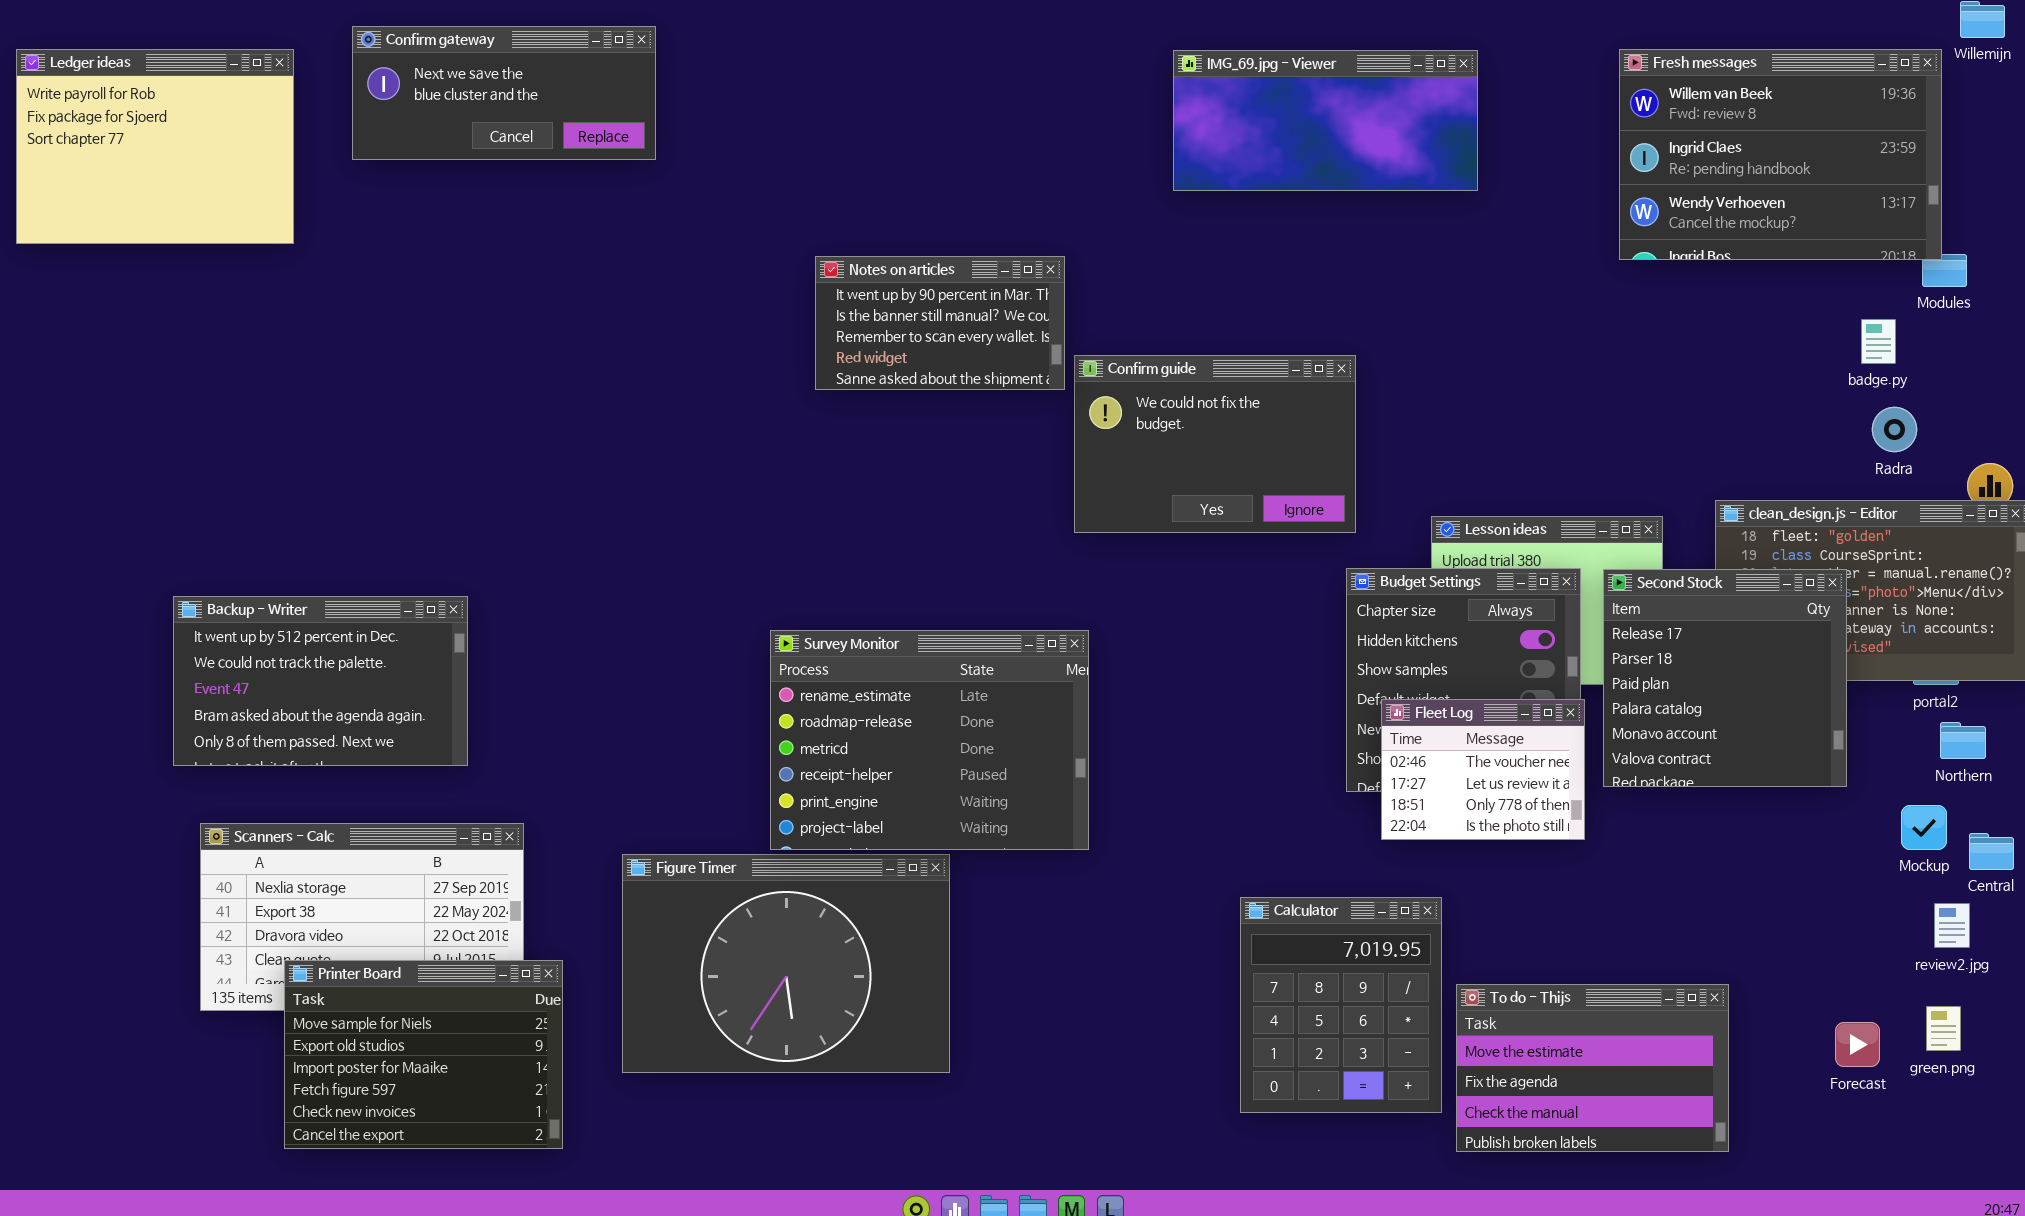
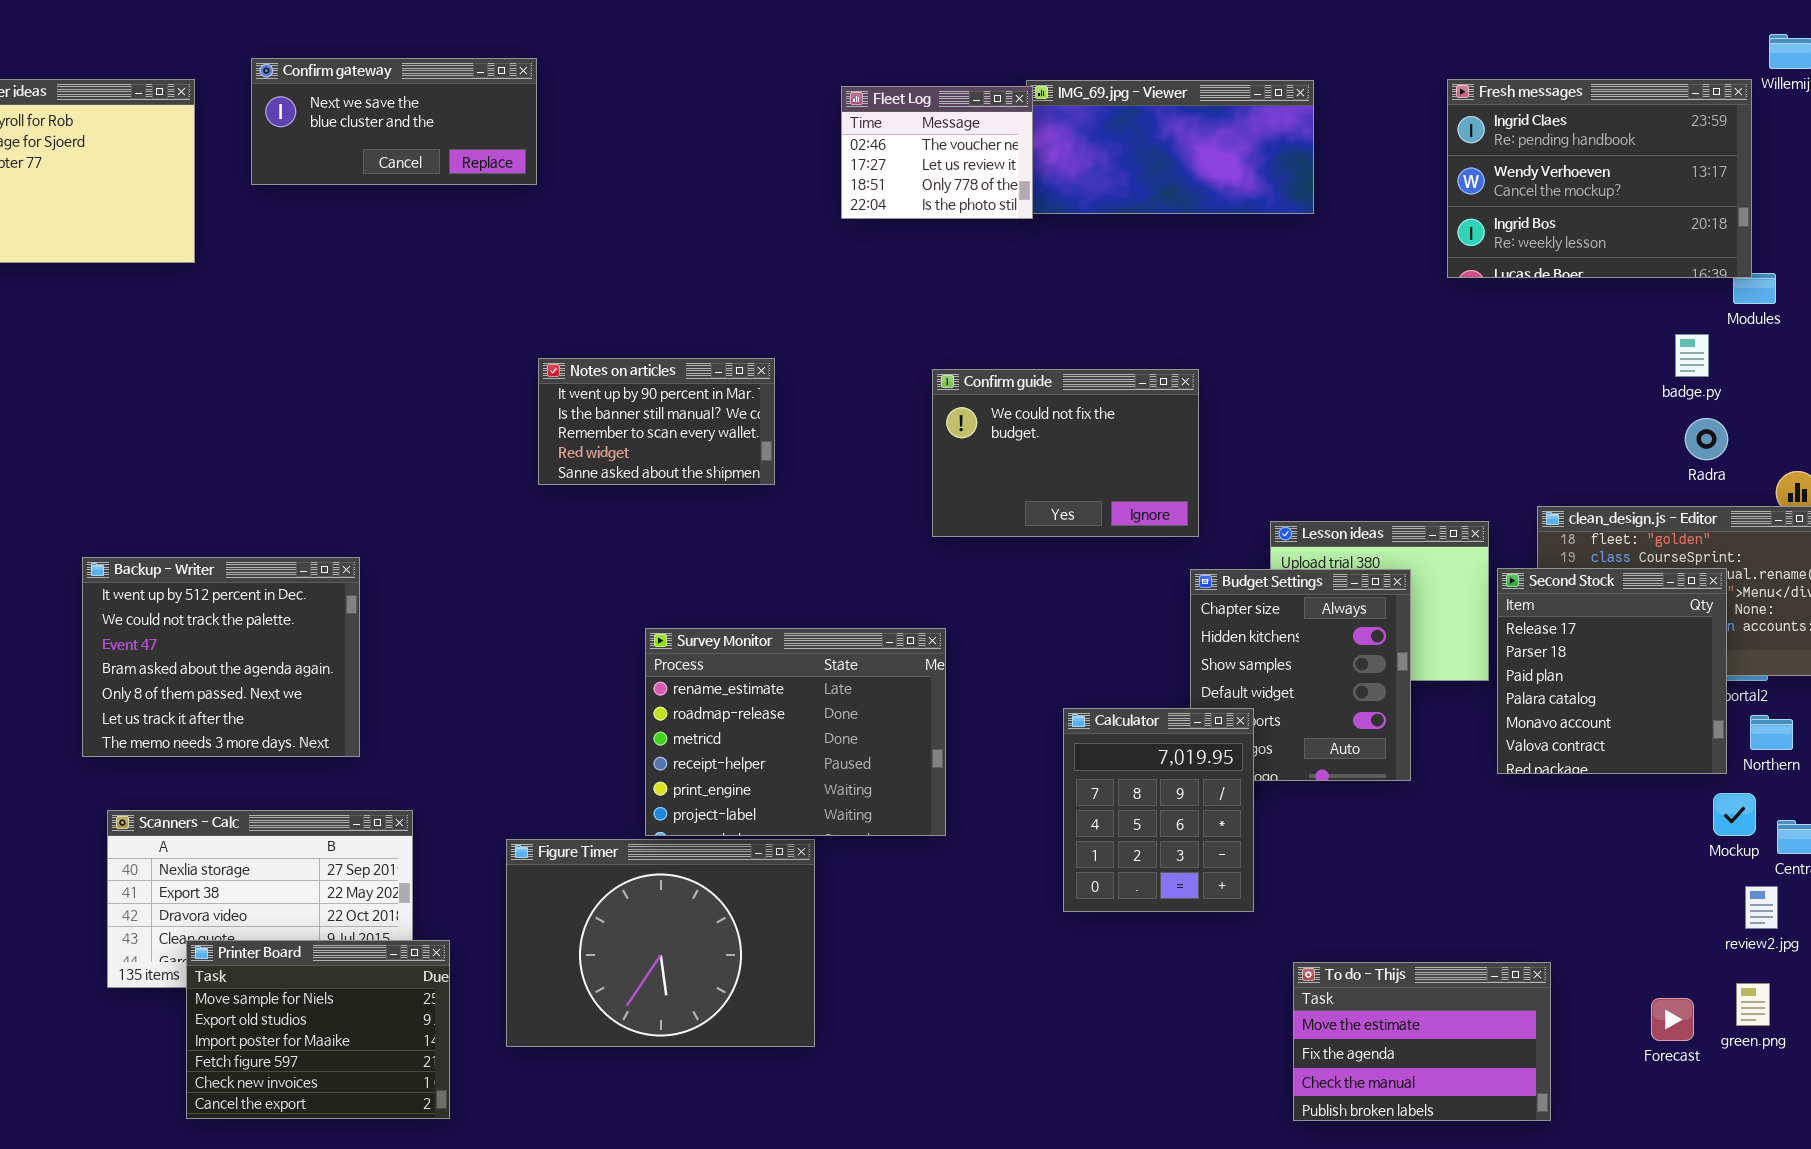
Fresh messages: [1619,49,1942,260] -> [1447,79,1752,278], scrolled down 1 row
Notes on articles: [815,256,1065,390] -> [538,358,775,485], moved
Second Stock: [1603,569,1847,787] -> [1497,568,1727,774], moved
Backup - Writer: [173,596,468,766] -> [82,557,360,757], resized
Fleet Log: [1381,699,1585,840] -> [841,86,1033,219], moved
Calculator: [1240,897,1442,1113] -> [1063,708,1254,912], moved

